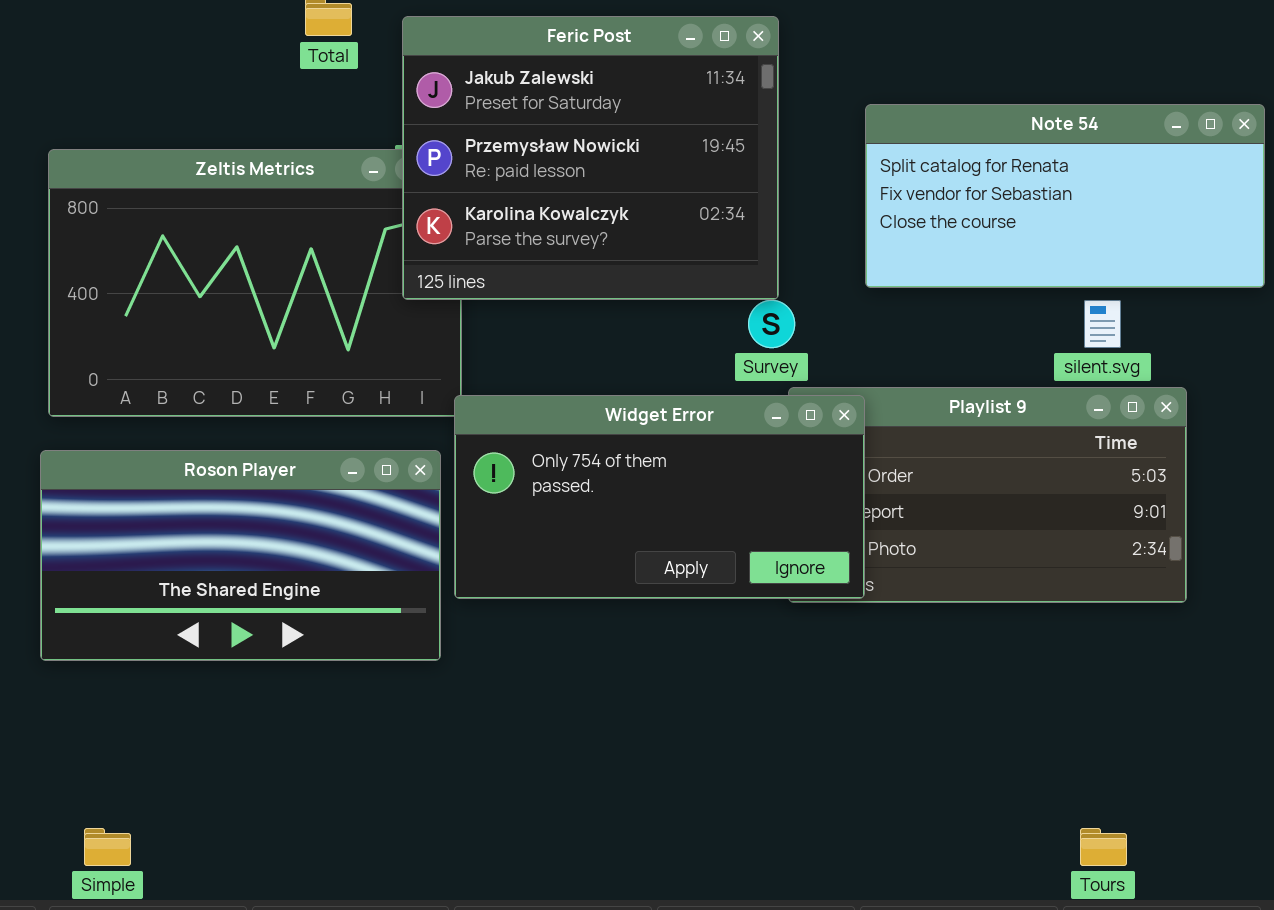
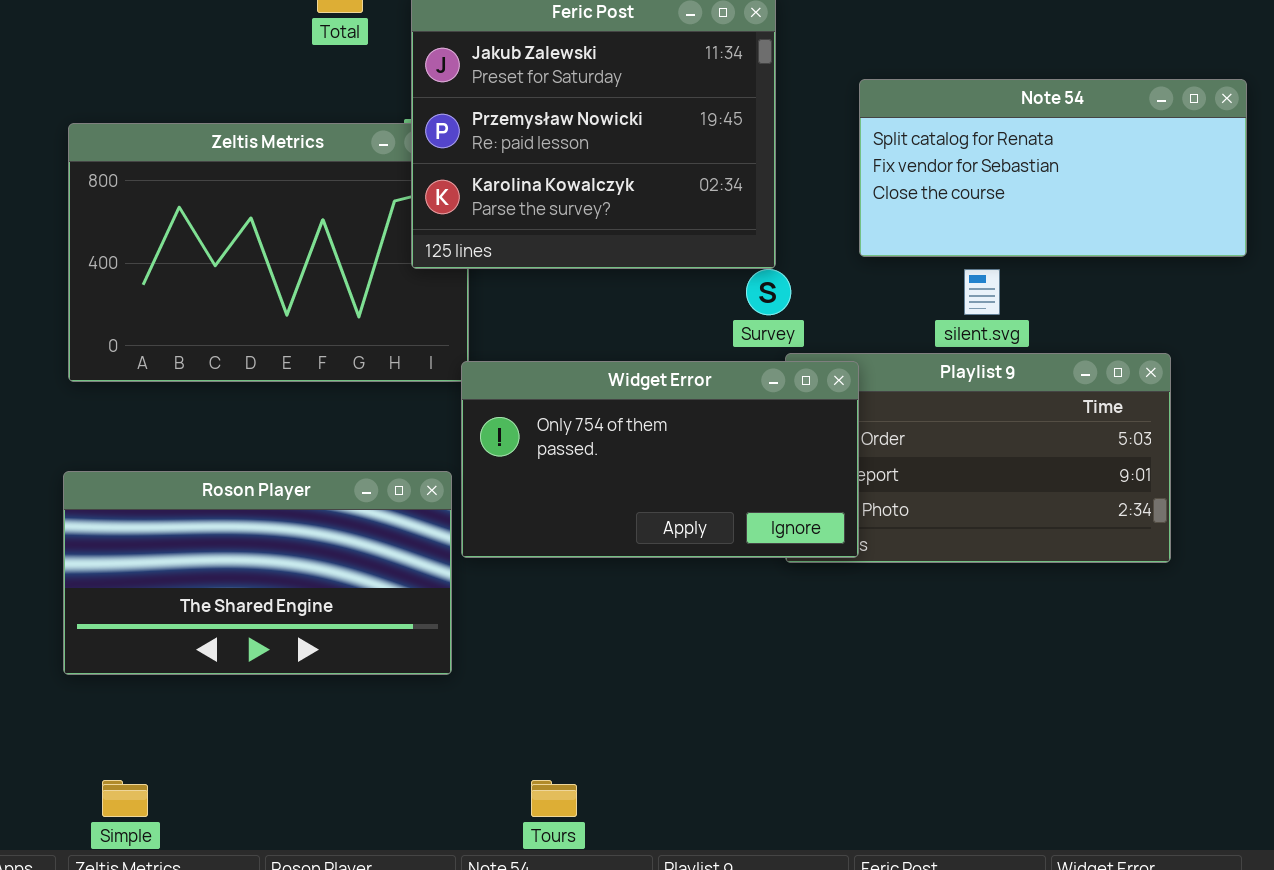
silent.svg: [1084,300,1121,348] -> [964,269,1000,315], moved
Roson Player: [40,450,441,661] -> [63,471,452,675], moved
Tours: [1080,828,1127,866] -> [531,780,577,817], moved

